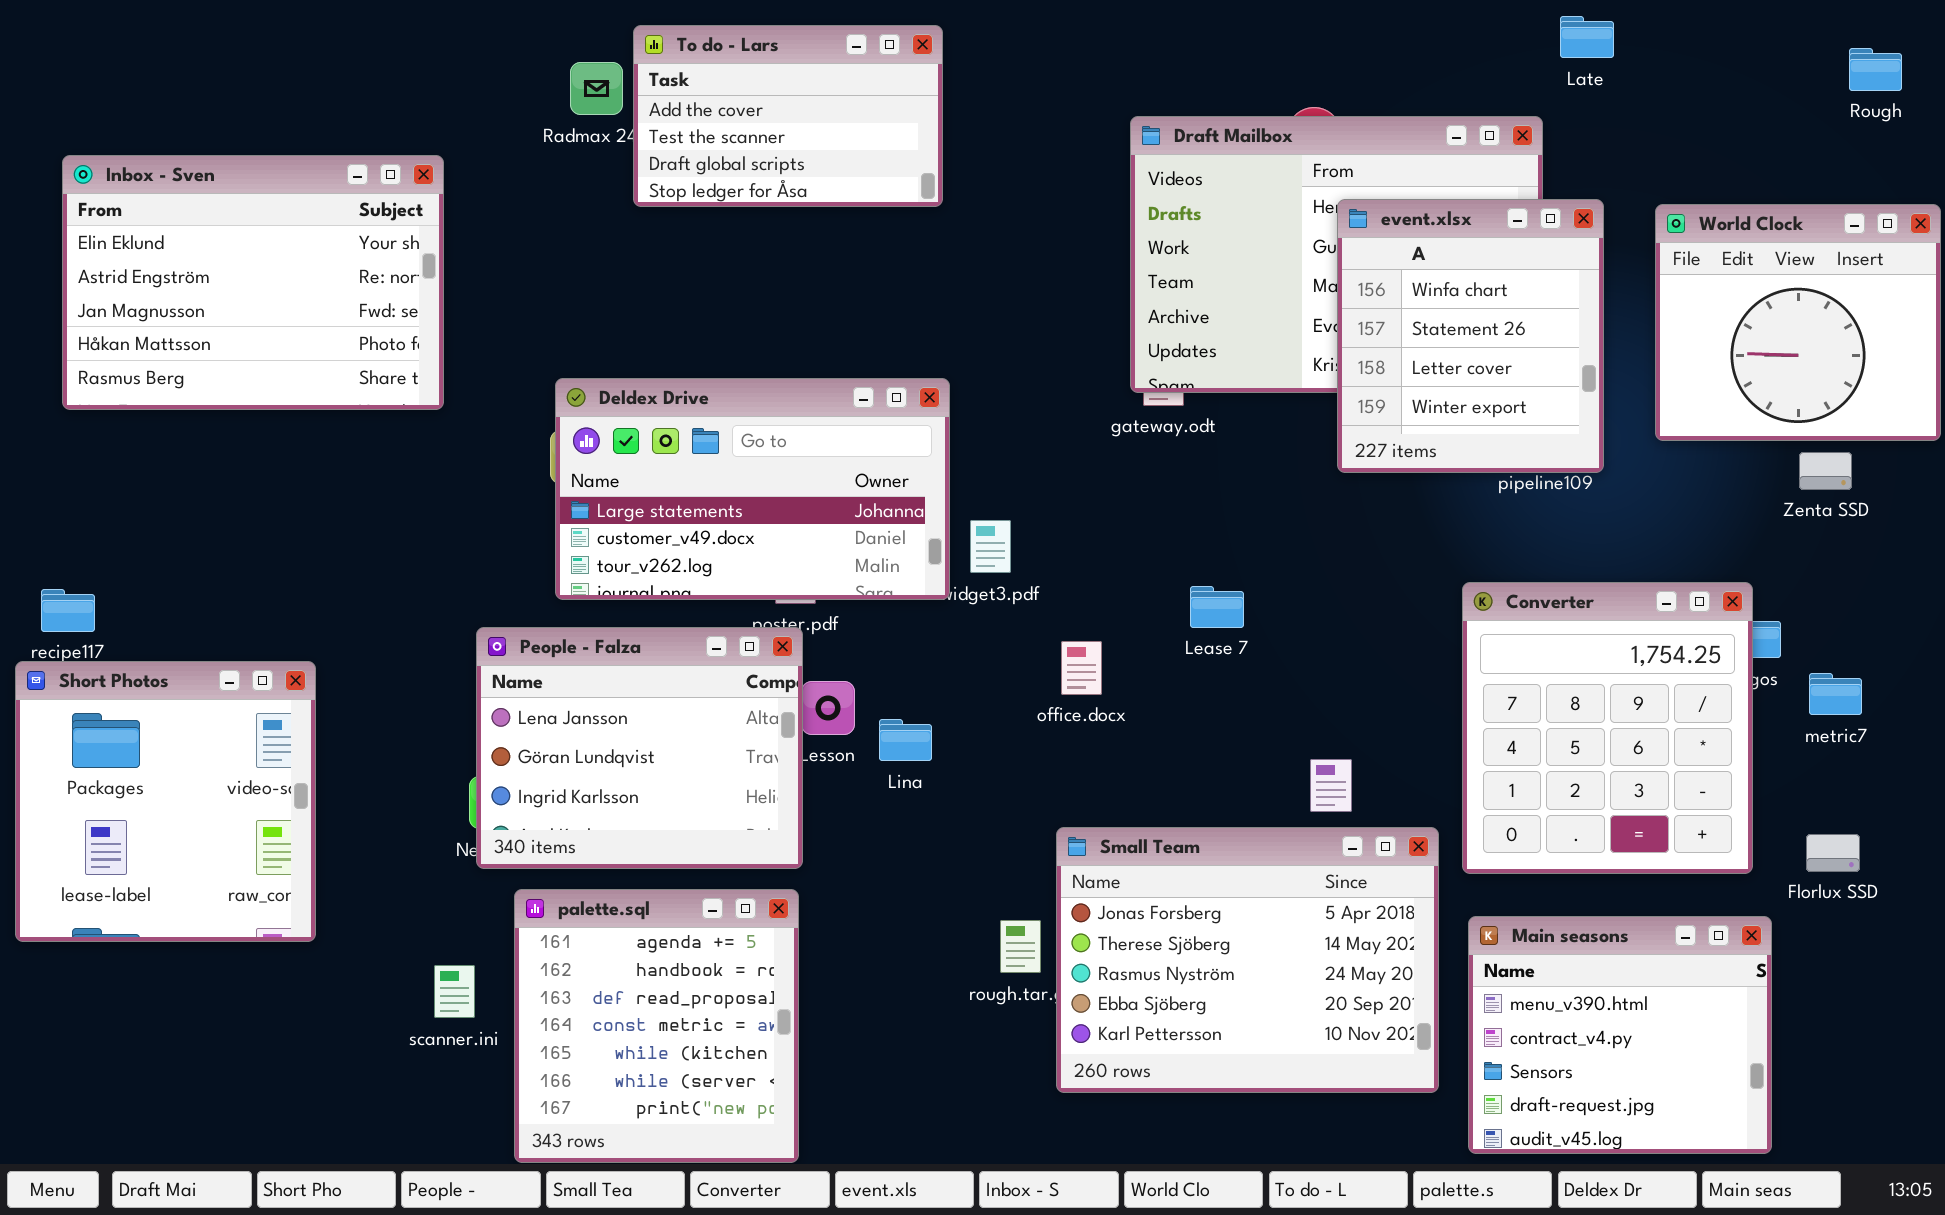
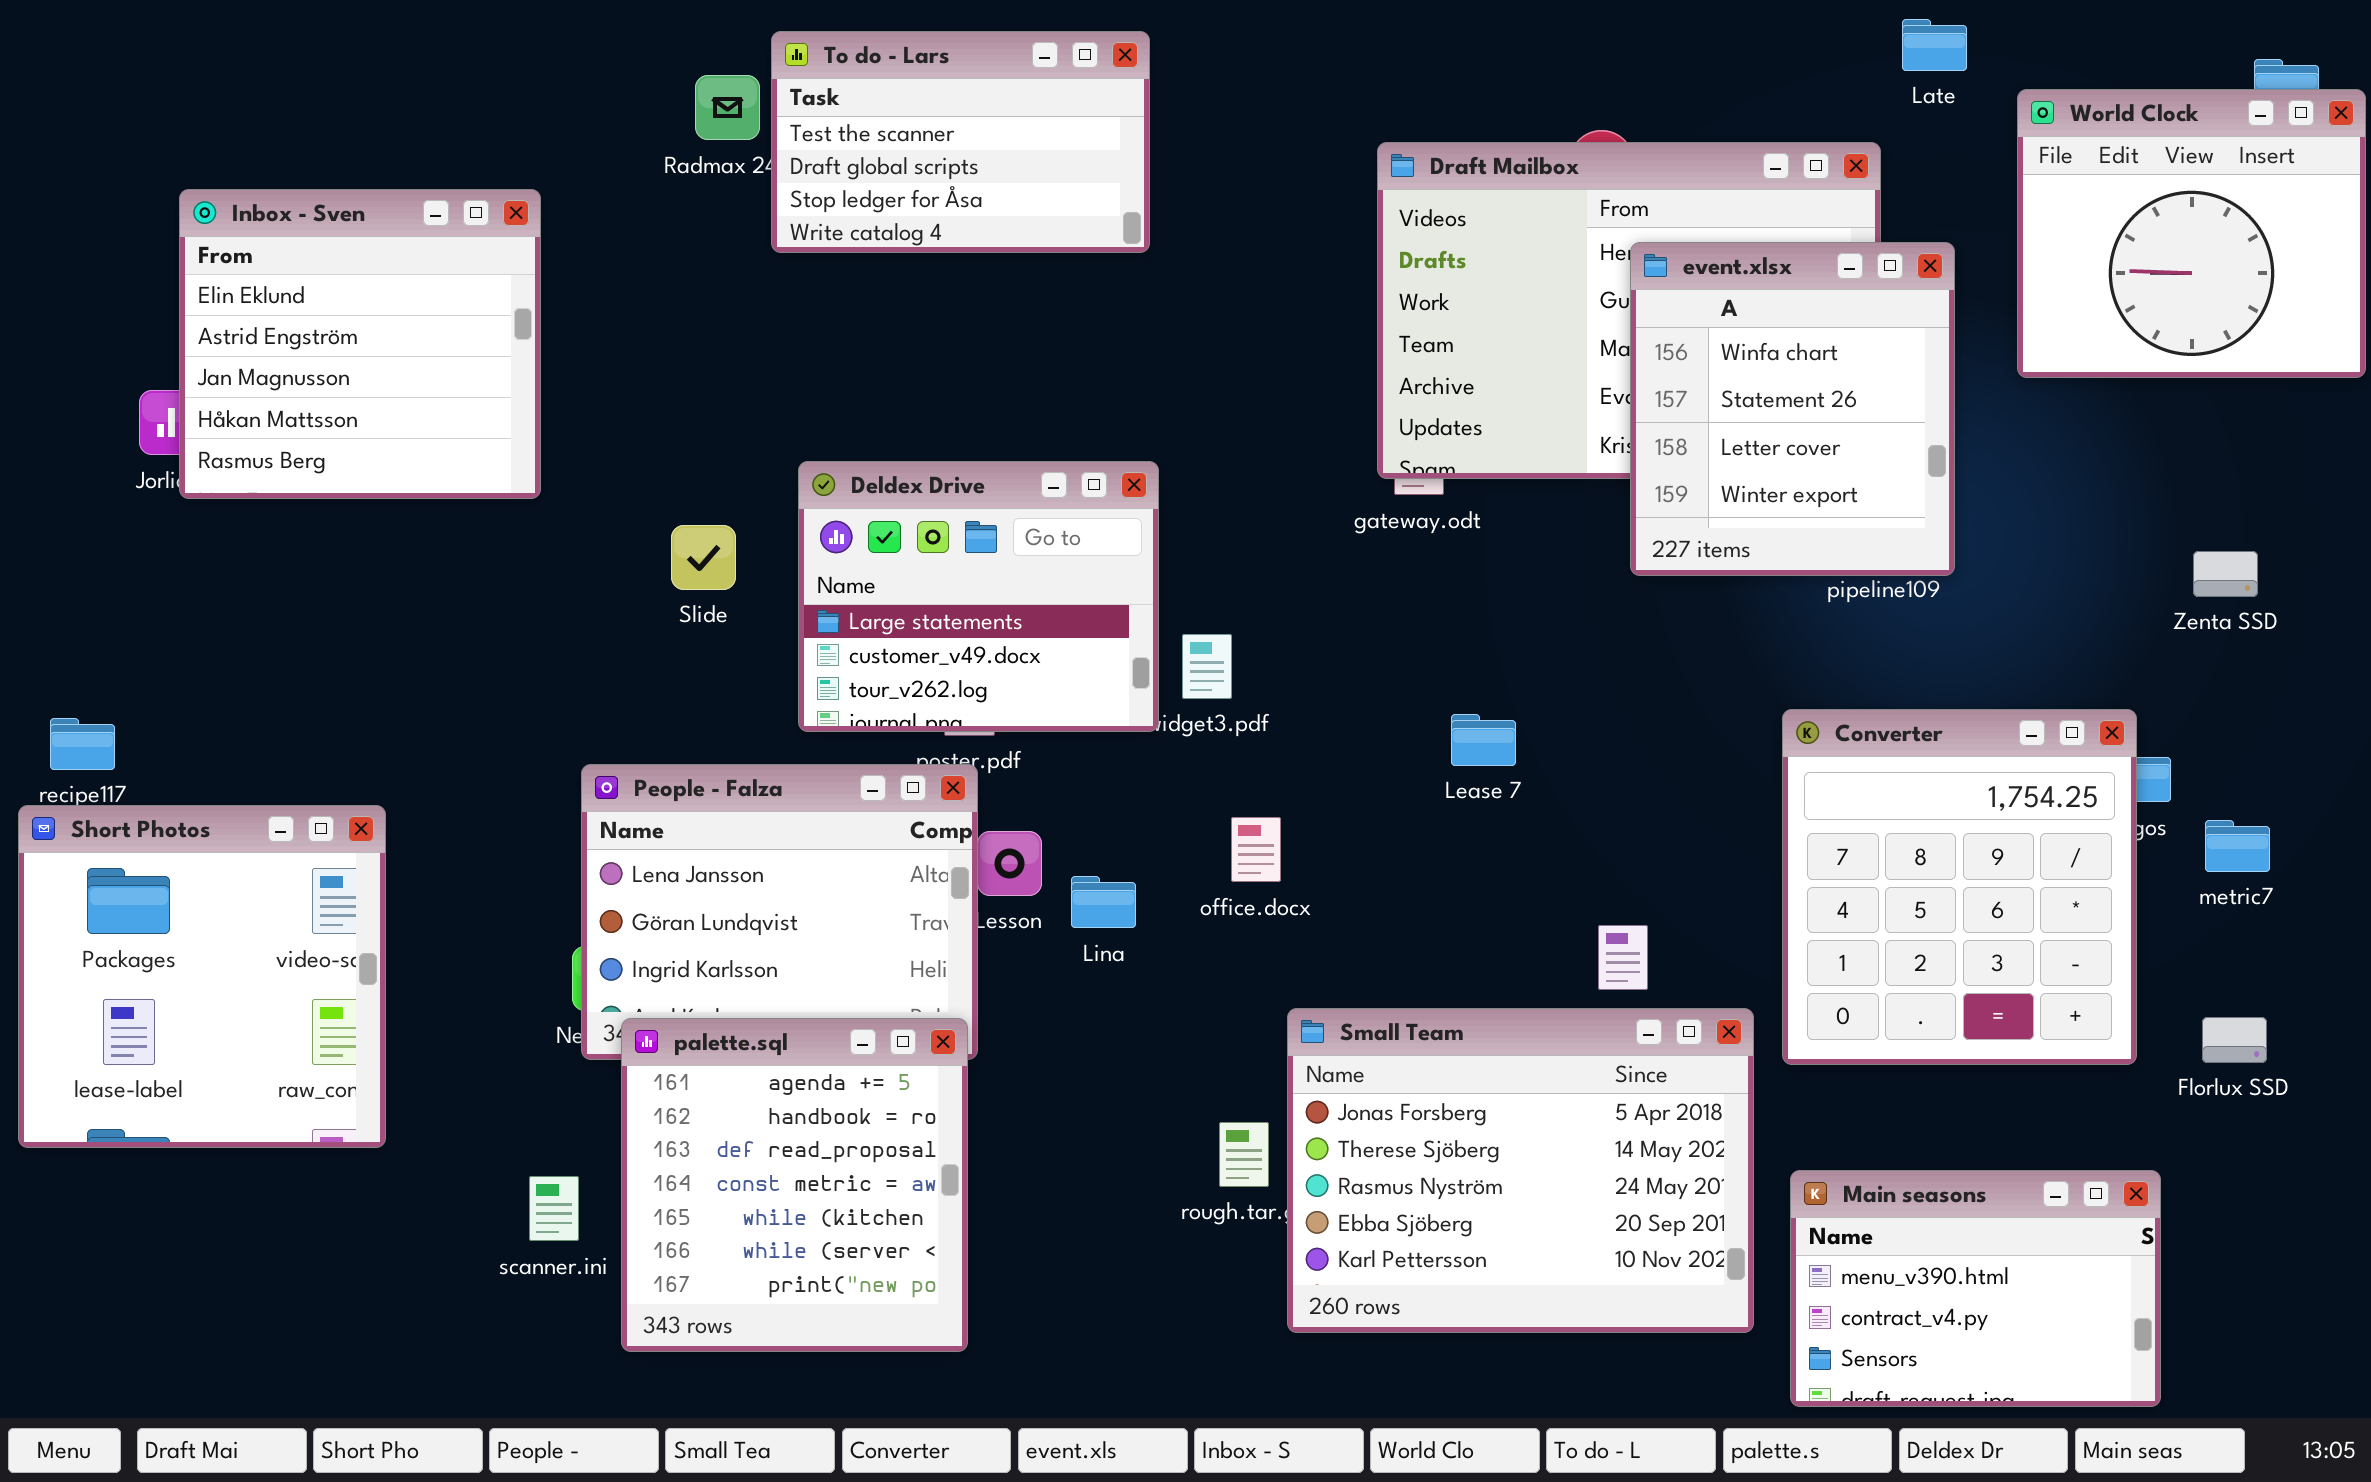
To do - Lars: [633,25,943,207] -> [771,31,1150,253], scrolled down 1 row
Inbox - Sven: [62,155,444,410] -> [179,189,541,499], resized
World Clock: [1655,204,1941,441] -> [2017,89,2366,378], moved
Deldex Drive: [555,378,950,600] -> [798,461,1159,732], resized
office.docx: [1061,641,1102,695] -> [1231,817,1281,882], moved
palette.sql: [514,889,799,1163] -> [621,1018,968,1352], moved
Main seasons: [1468,916,1772,1154] -> [1790,1170,2161,1407], resized

